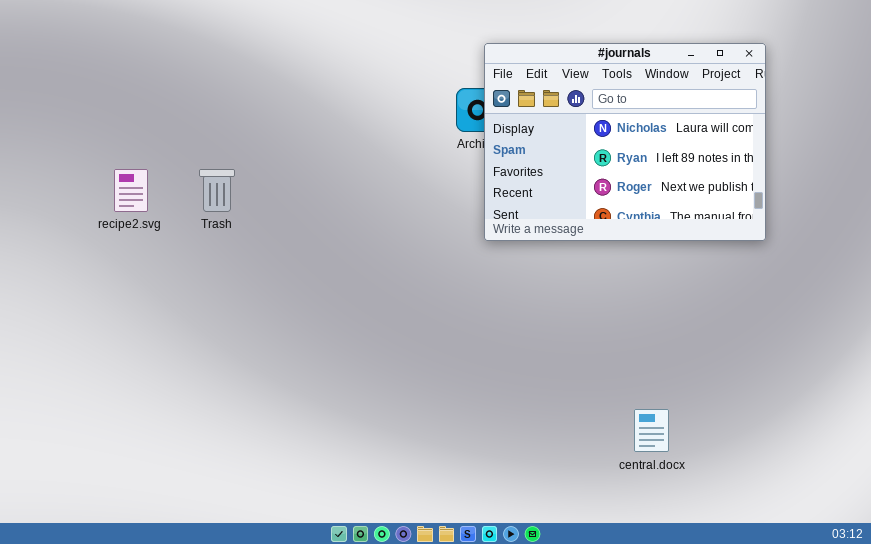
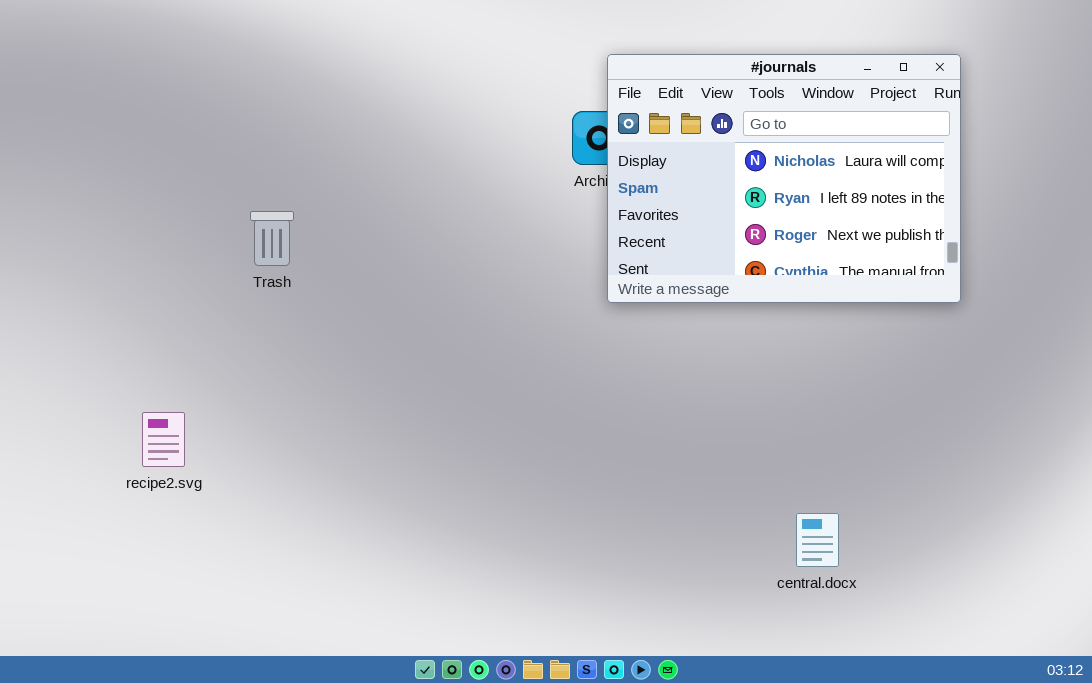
recipe2.svg: [114,169,148,212] -> [142,412,185,467], moved

